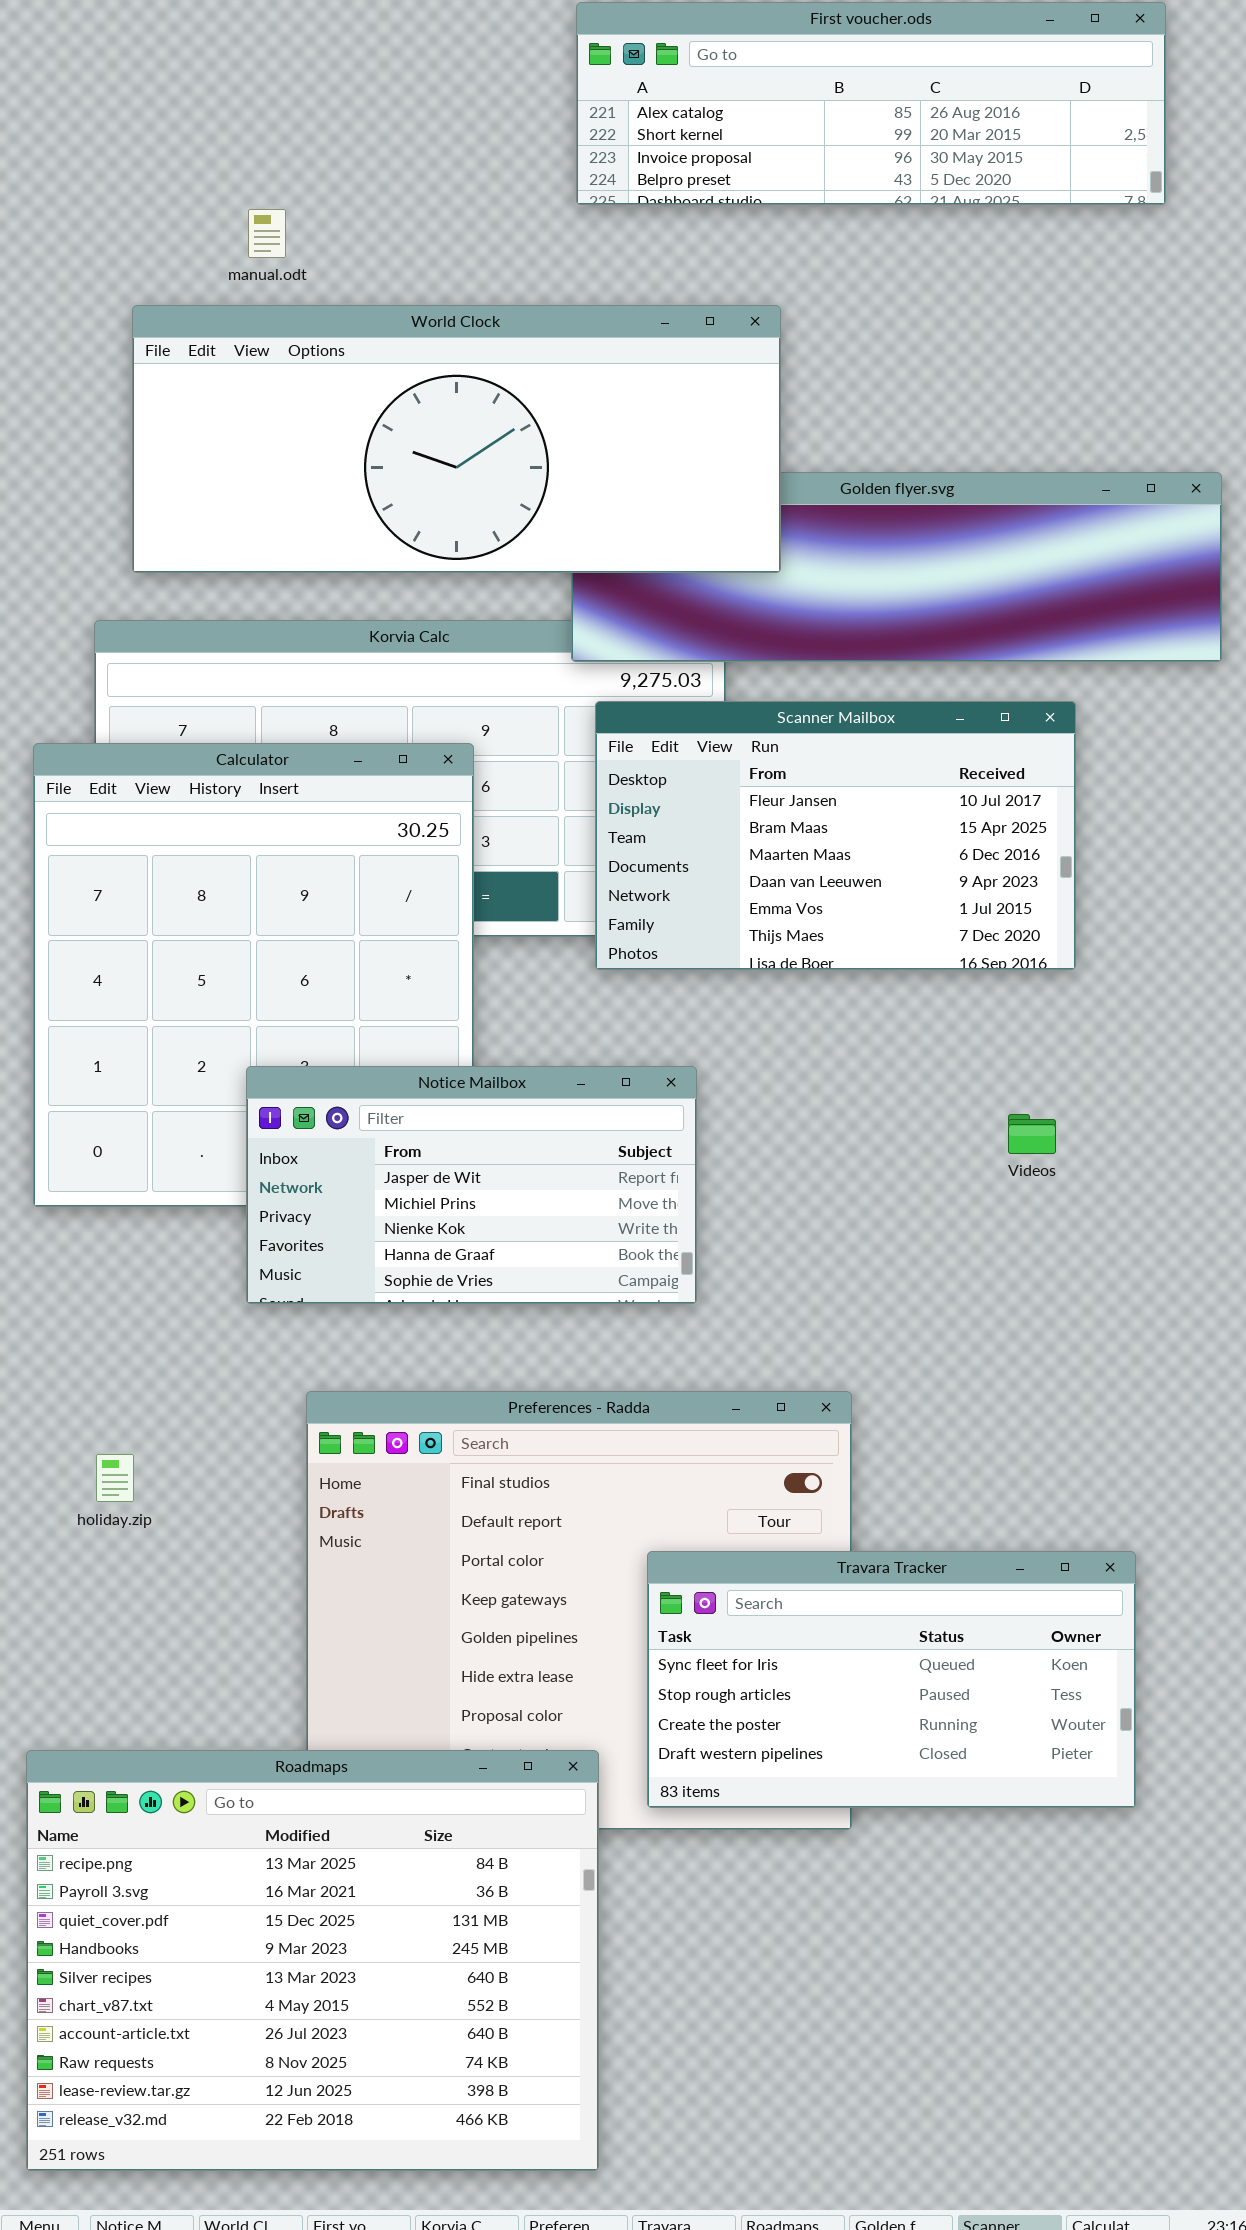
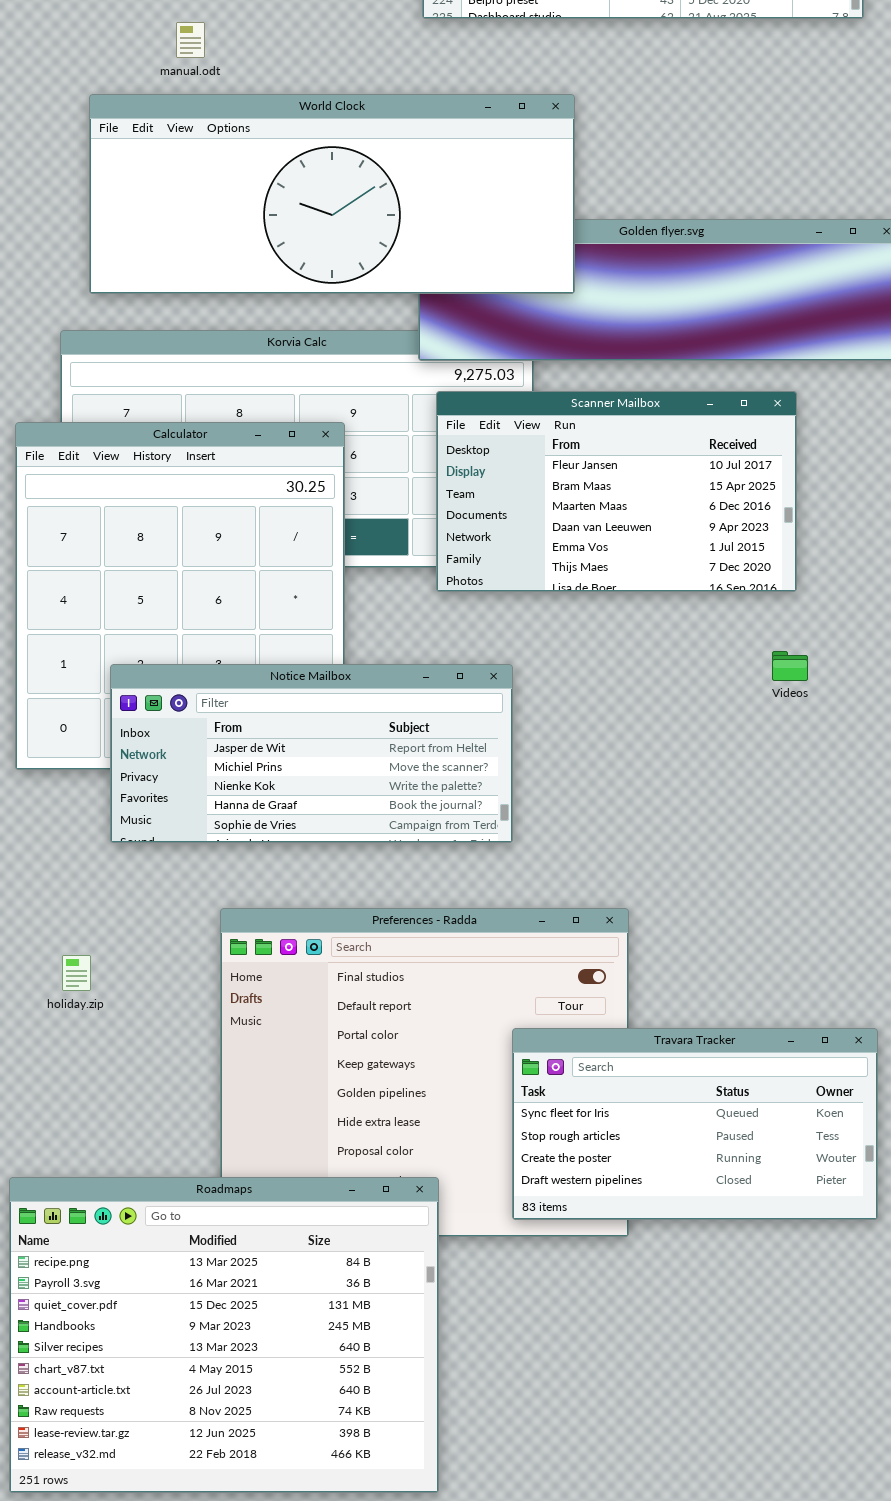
Notice Mailbox: [246,1066,697,1304] -> [110,664,513,843], resized
Videos: [1008,1114,1056,1154] -> [772,651,808,681], moved
Travara Tracker: [647,1551,1136,1808] -> [512,1028,878,1220], moved

